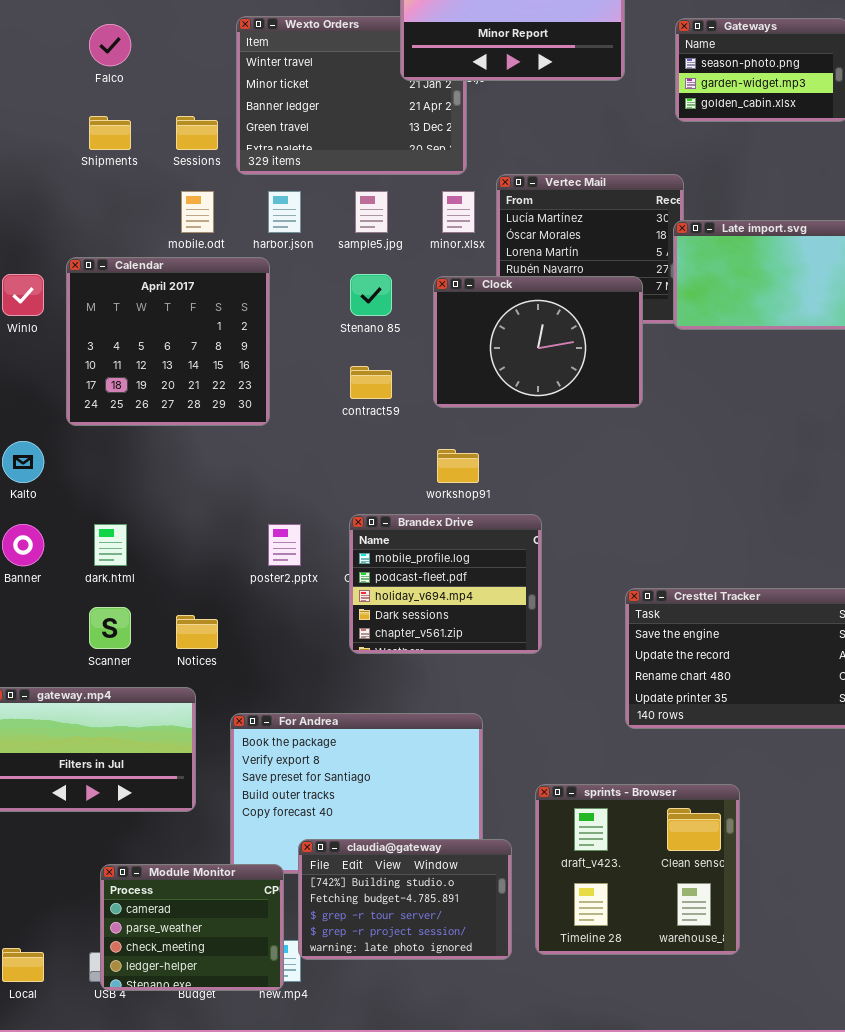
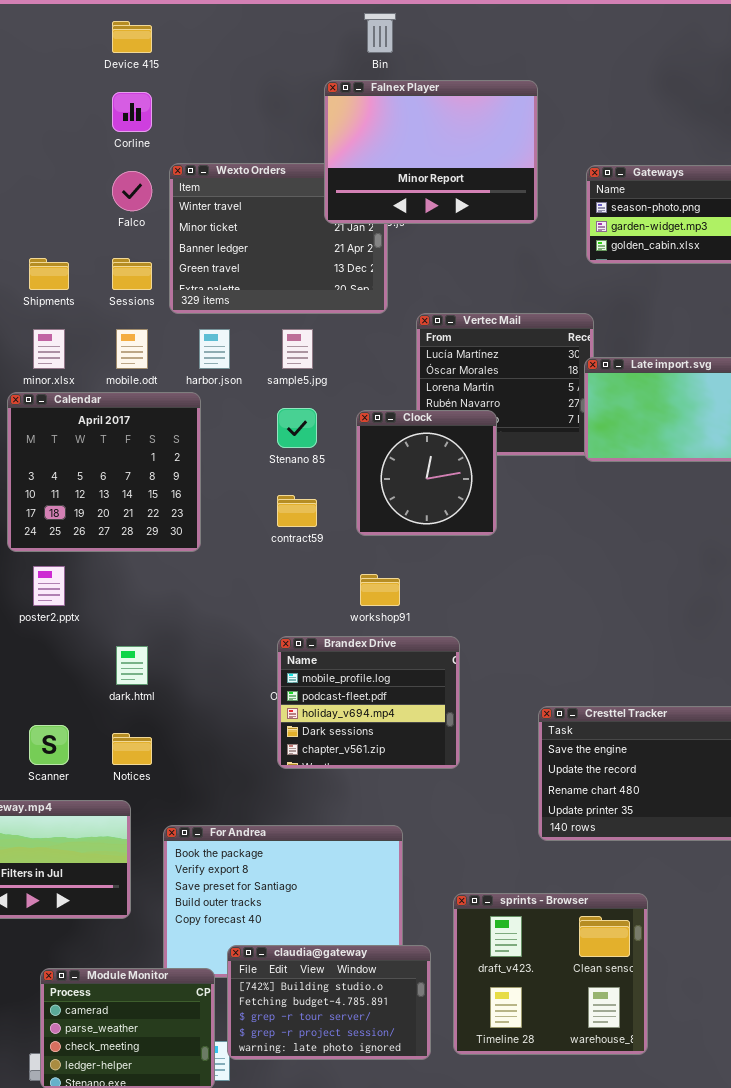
Falco: [89,24,131,66] -> [112,171,152,211], moved
minor.xlsx: [442,191,475,233] -> [33,329,65,369], moved
Clock: [433,276,643,408] -> [356,410,497,536], resized
dark.html: [94,524,127,566] -> [116,646,148,685], moved
poster2.pptx: [268,524,301,566] -> [33,566,65,606], moved

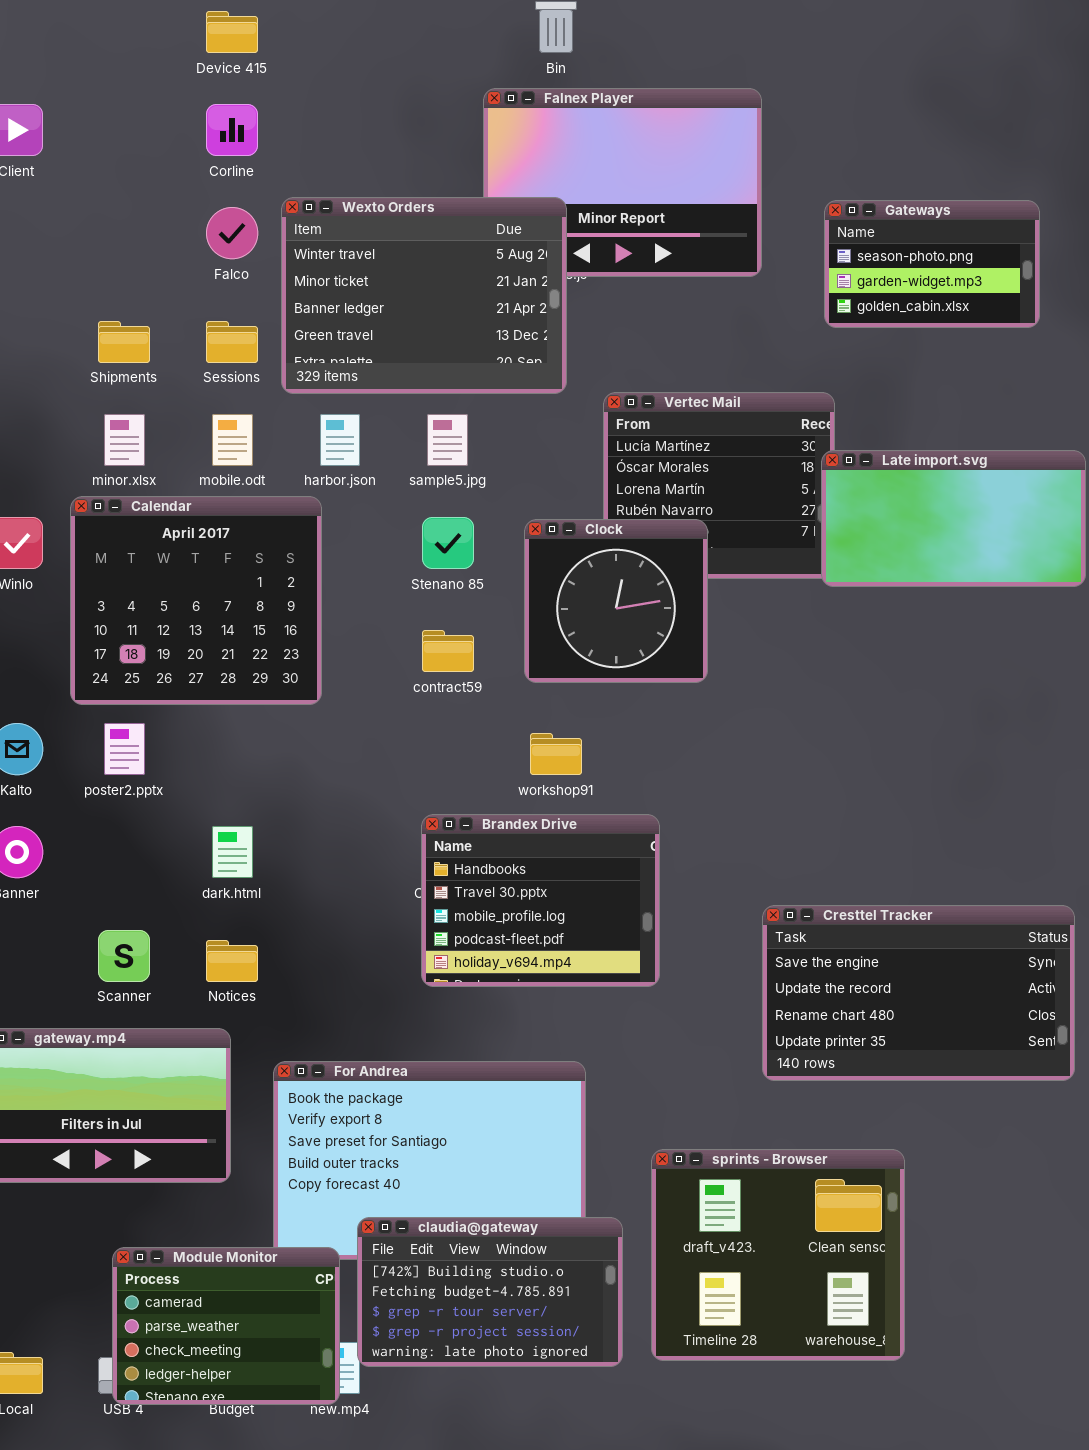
Wexto Orders: [169,163,388,314] -> [281,197,567,394], raised
Brandex Drive: [277,636,460,769] -> [421,814,660,987], scrolled up 2 rows

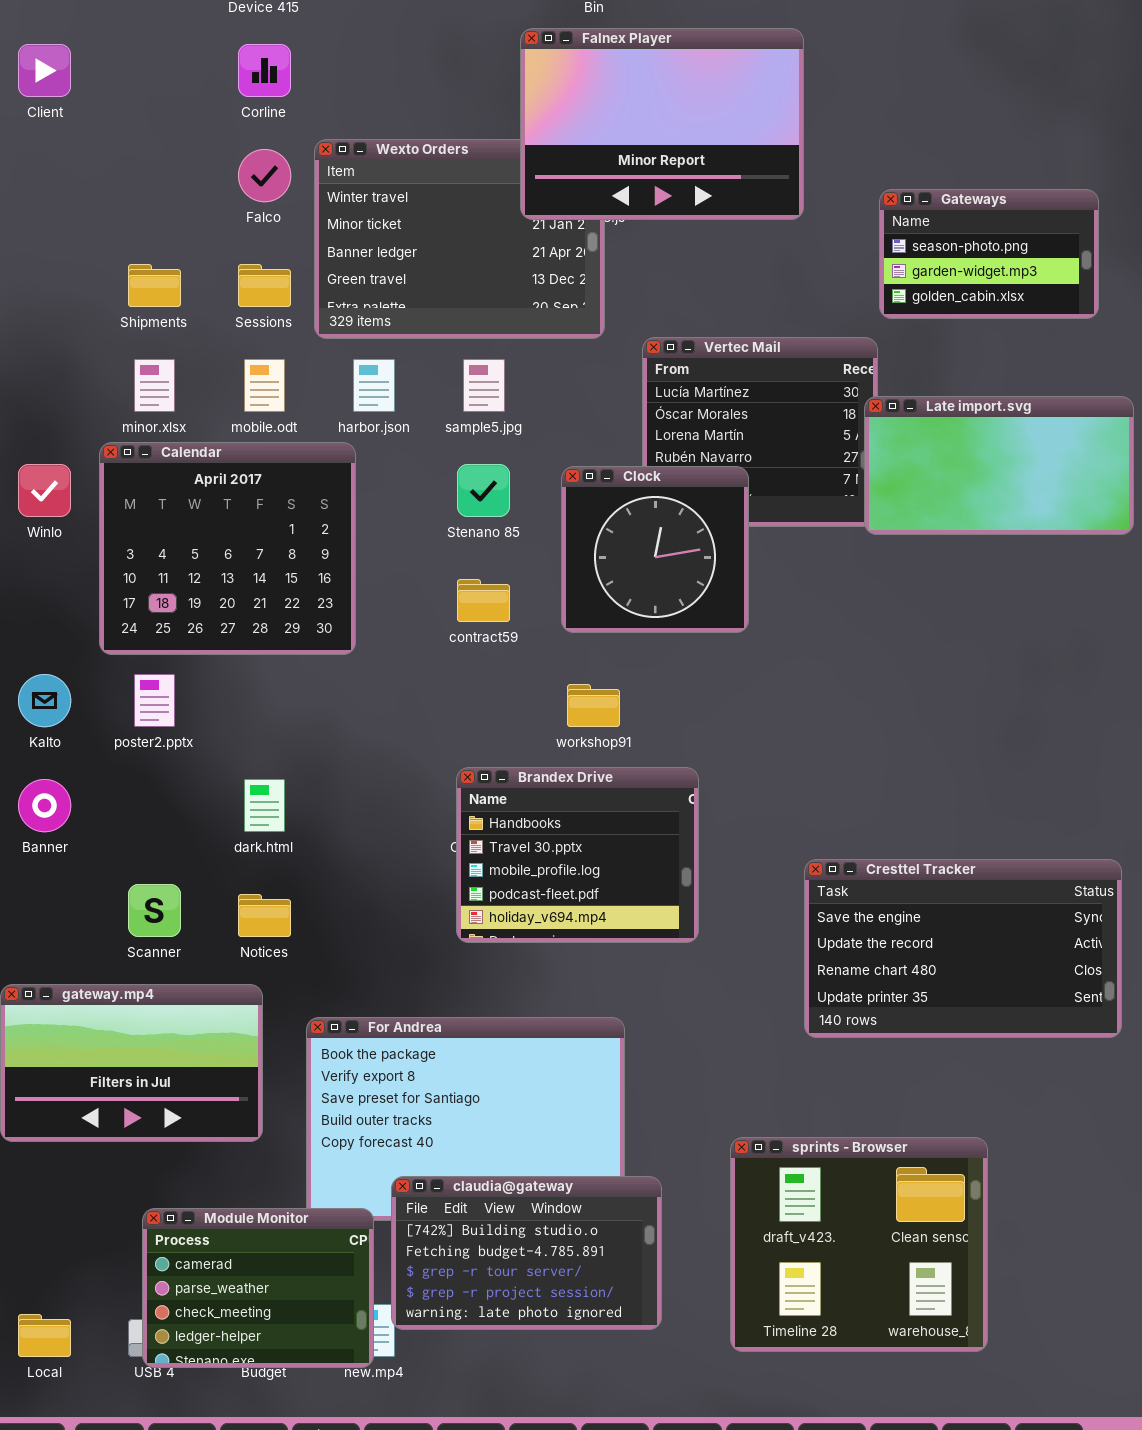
Falnex Player: [483,88,762,277] -> [520,28,804,220], raised
Gateways: [824,200,1040,328] -> [879,189,1099,319], moved
sprints - Browser: [651,1149,905,1361] -> [730,1137,988,1352], moved

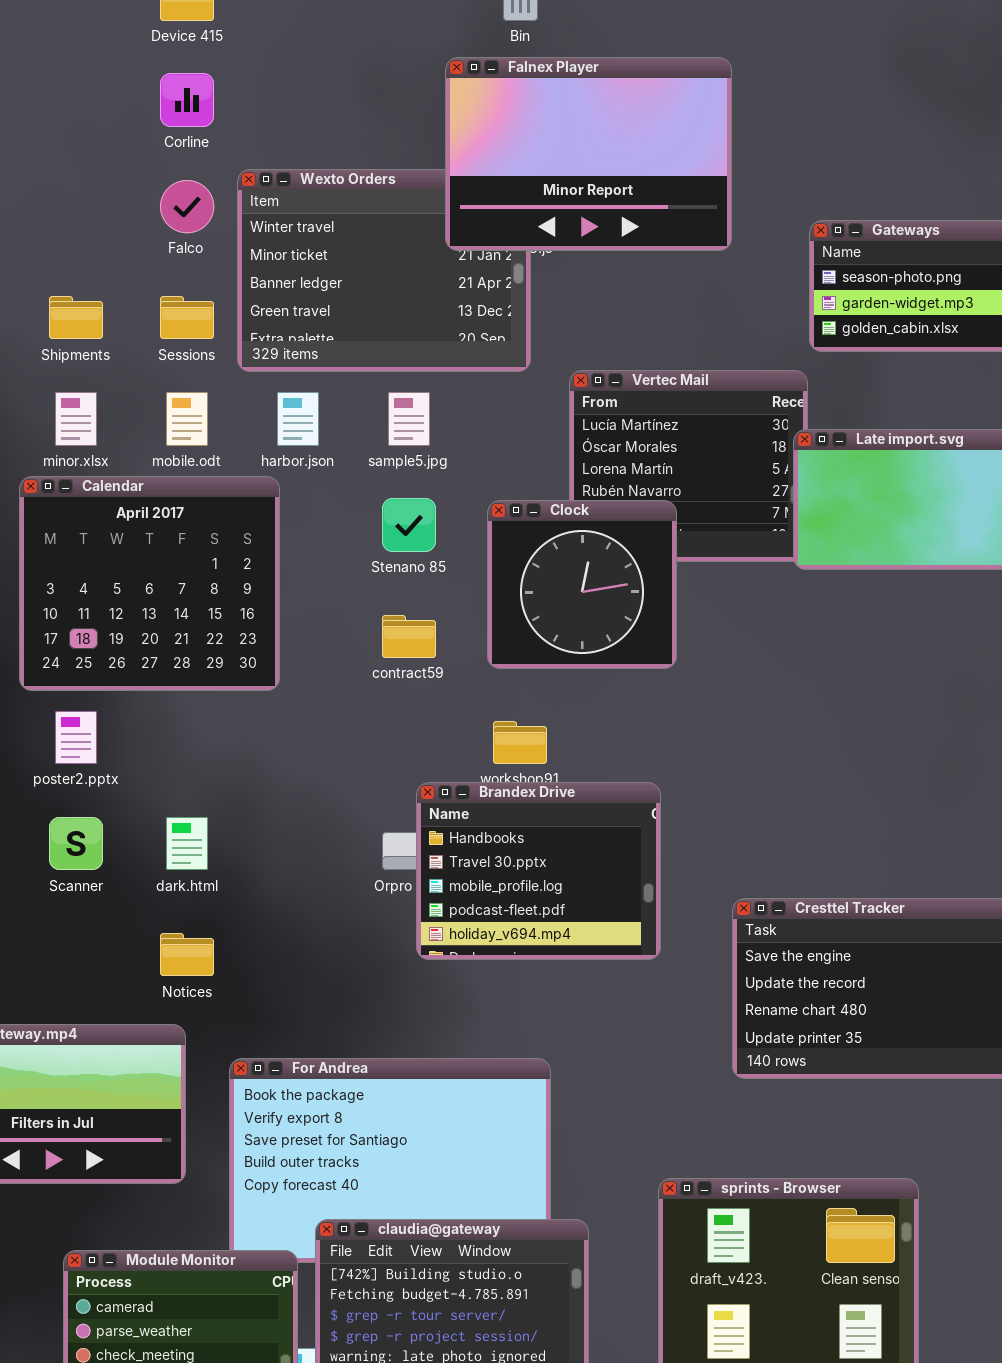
Brandex Drive: [456,767,699,943] -> [416,782,661,960], moved
Scanner: [128,884,181,937] -> [49,817,103,870], moved

